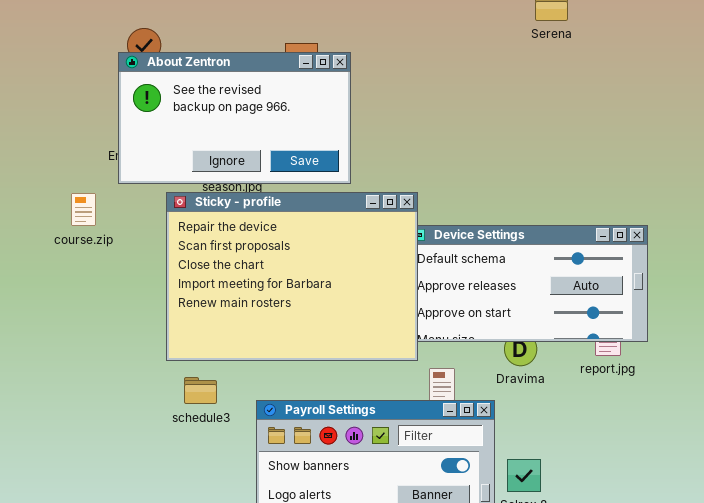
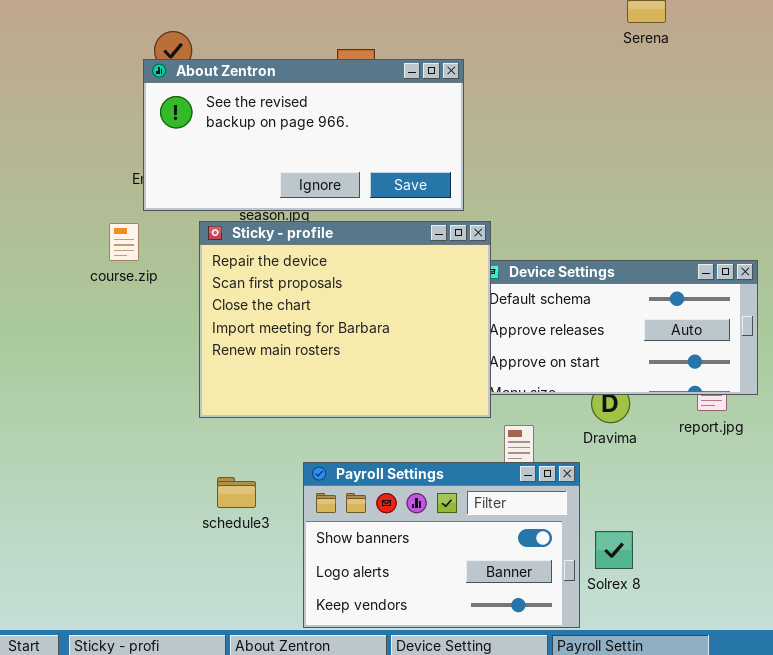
About Zentron: [118,52,351,184] -> [143,59,464,211], resized
course.zip: [71,193,96,226] -> [109,223,139,261], moved
schedule3: [184,377,217,404] -> [217,477,256,508], moved

